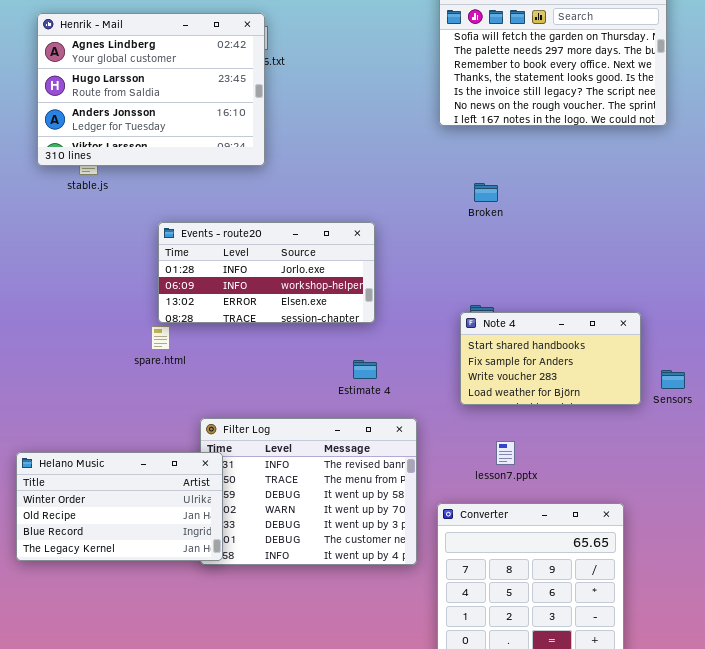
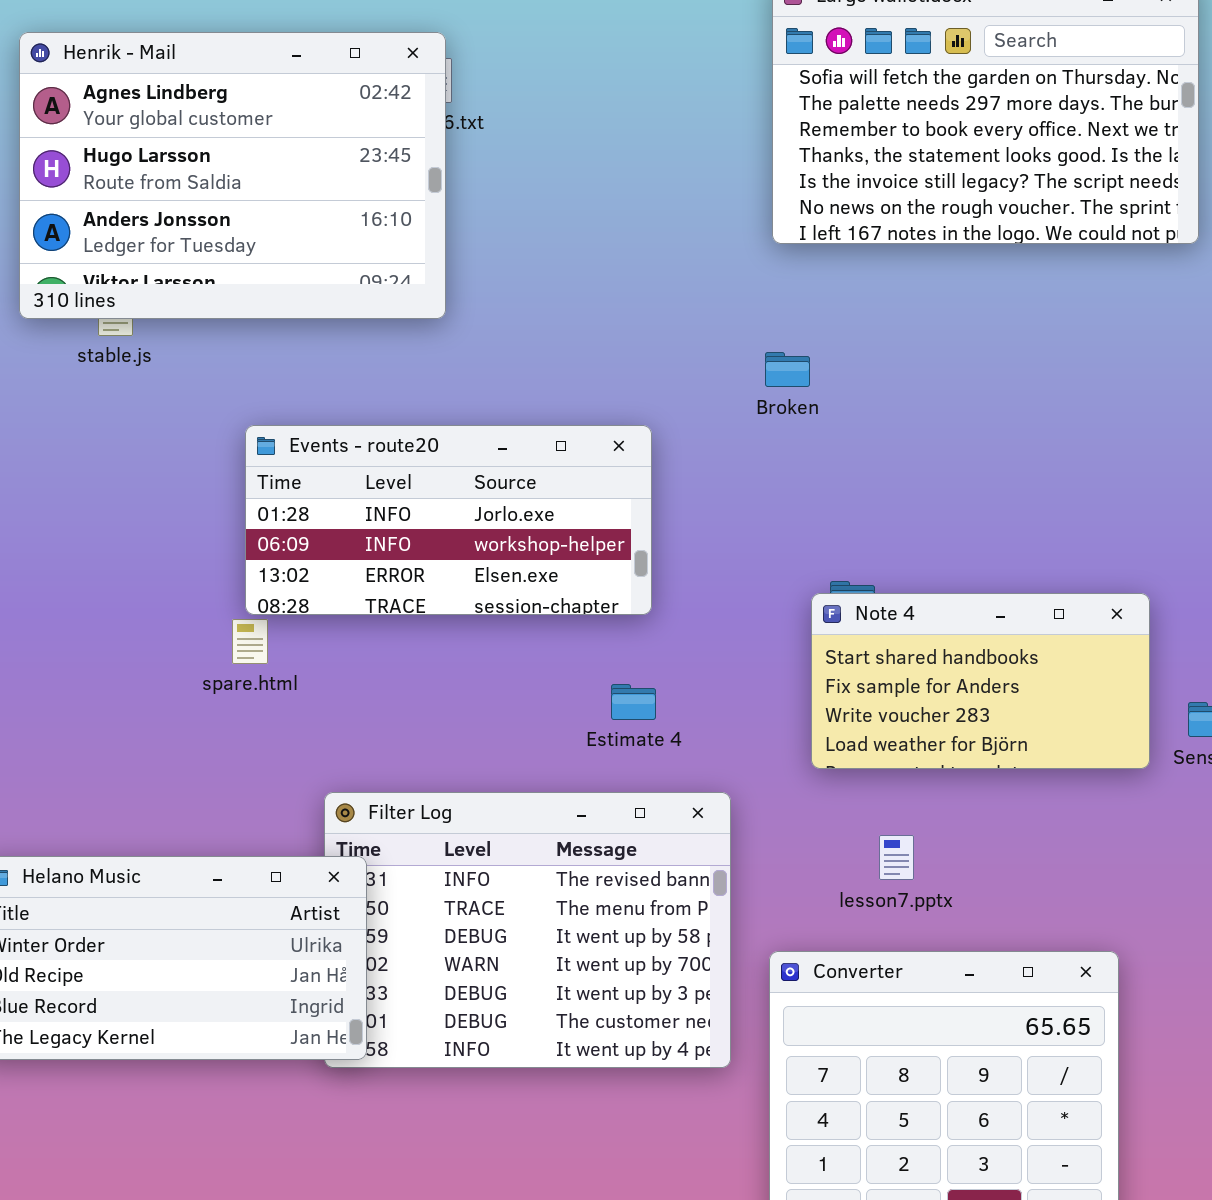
Broken: [474,183,498,202] -> [765,352,810,387], moved

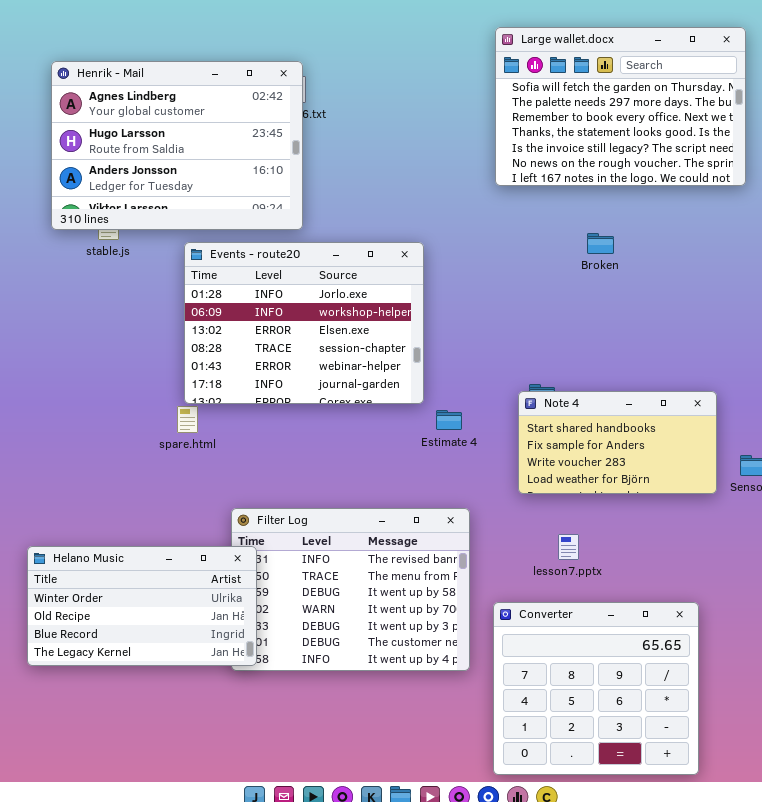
Broken: [765,352,810,387] -> [587,233,614,254], moved
Events - route20: [245,425,652,615] -> [184,242,424,404], resized
Estimate 4: [611,684,656,720] -> [436,410,462,430], moved

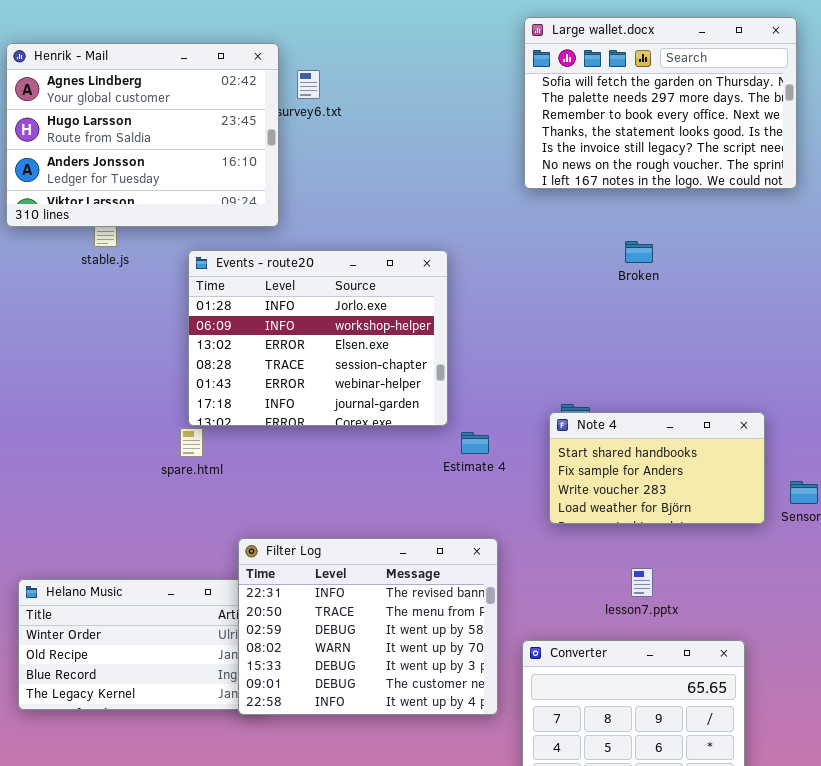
Henrik - Mail: [51,61,303,230] -> [6,43,279,227], moved
Filter Log: [231,508,470,671] -> [238,538,498,715], raised
lesson7.pptx: [558,534,579,560] -> [631,568,653,597], moved

